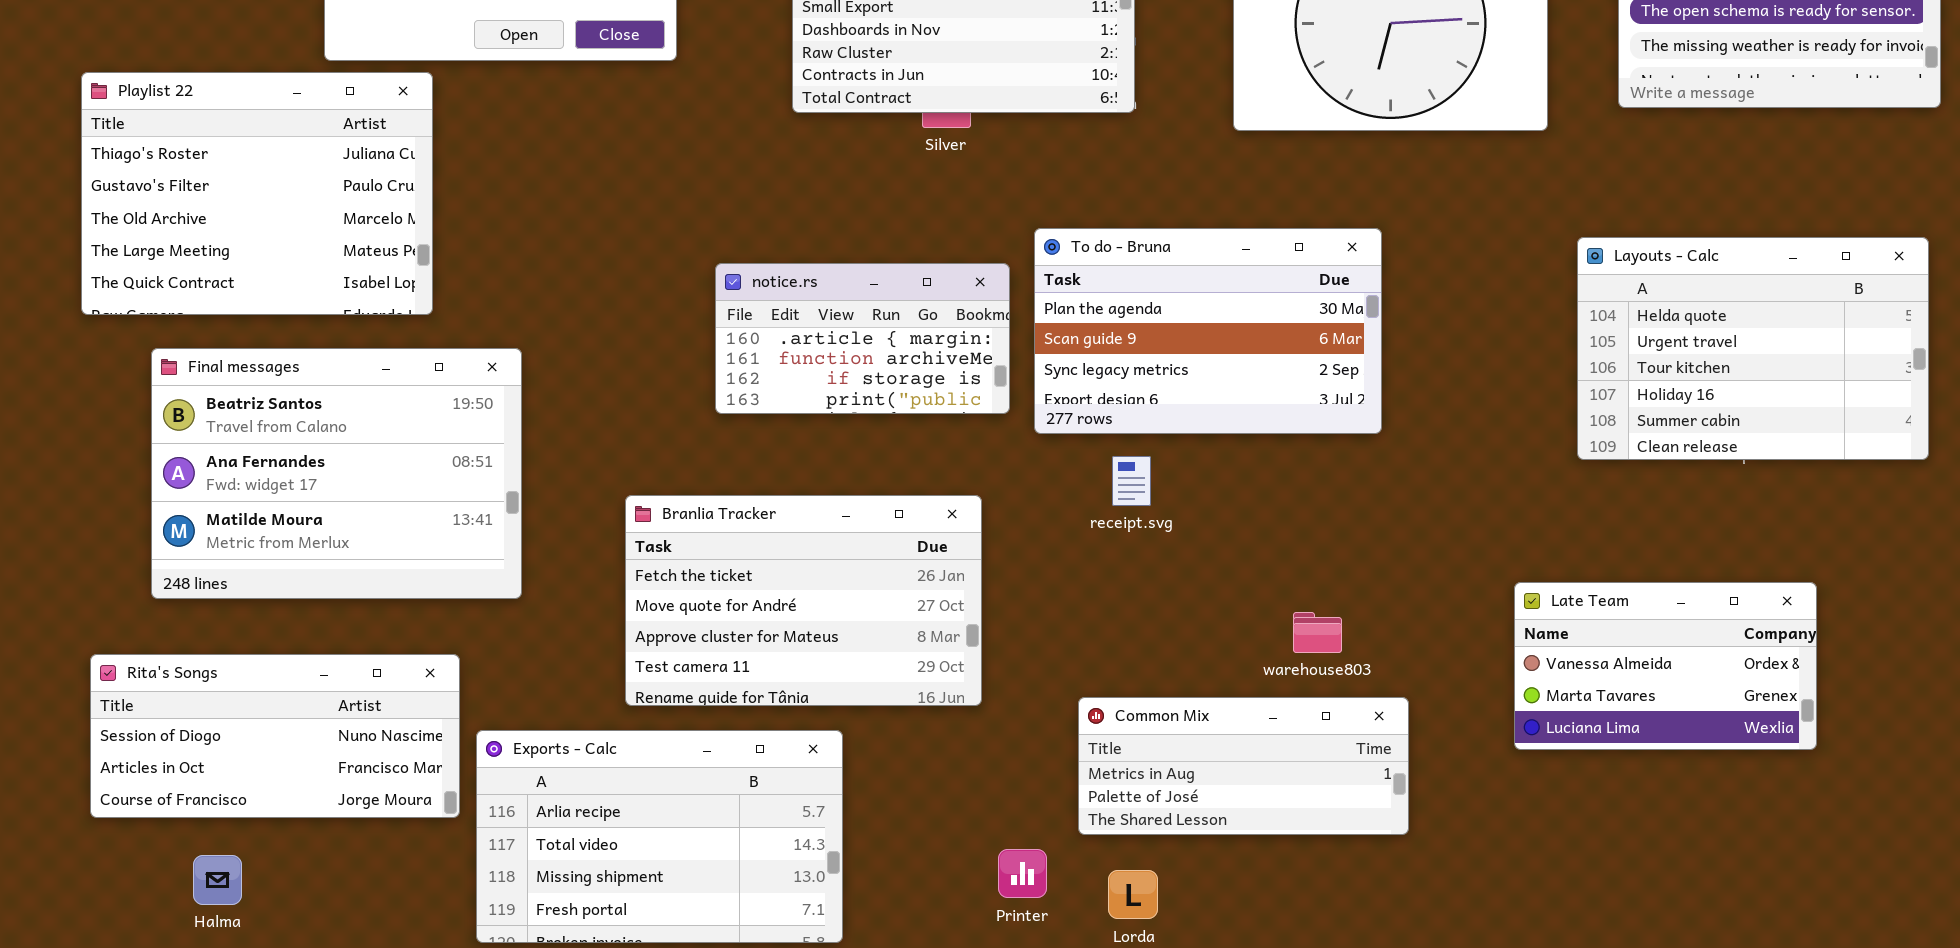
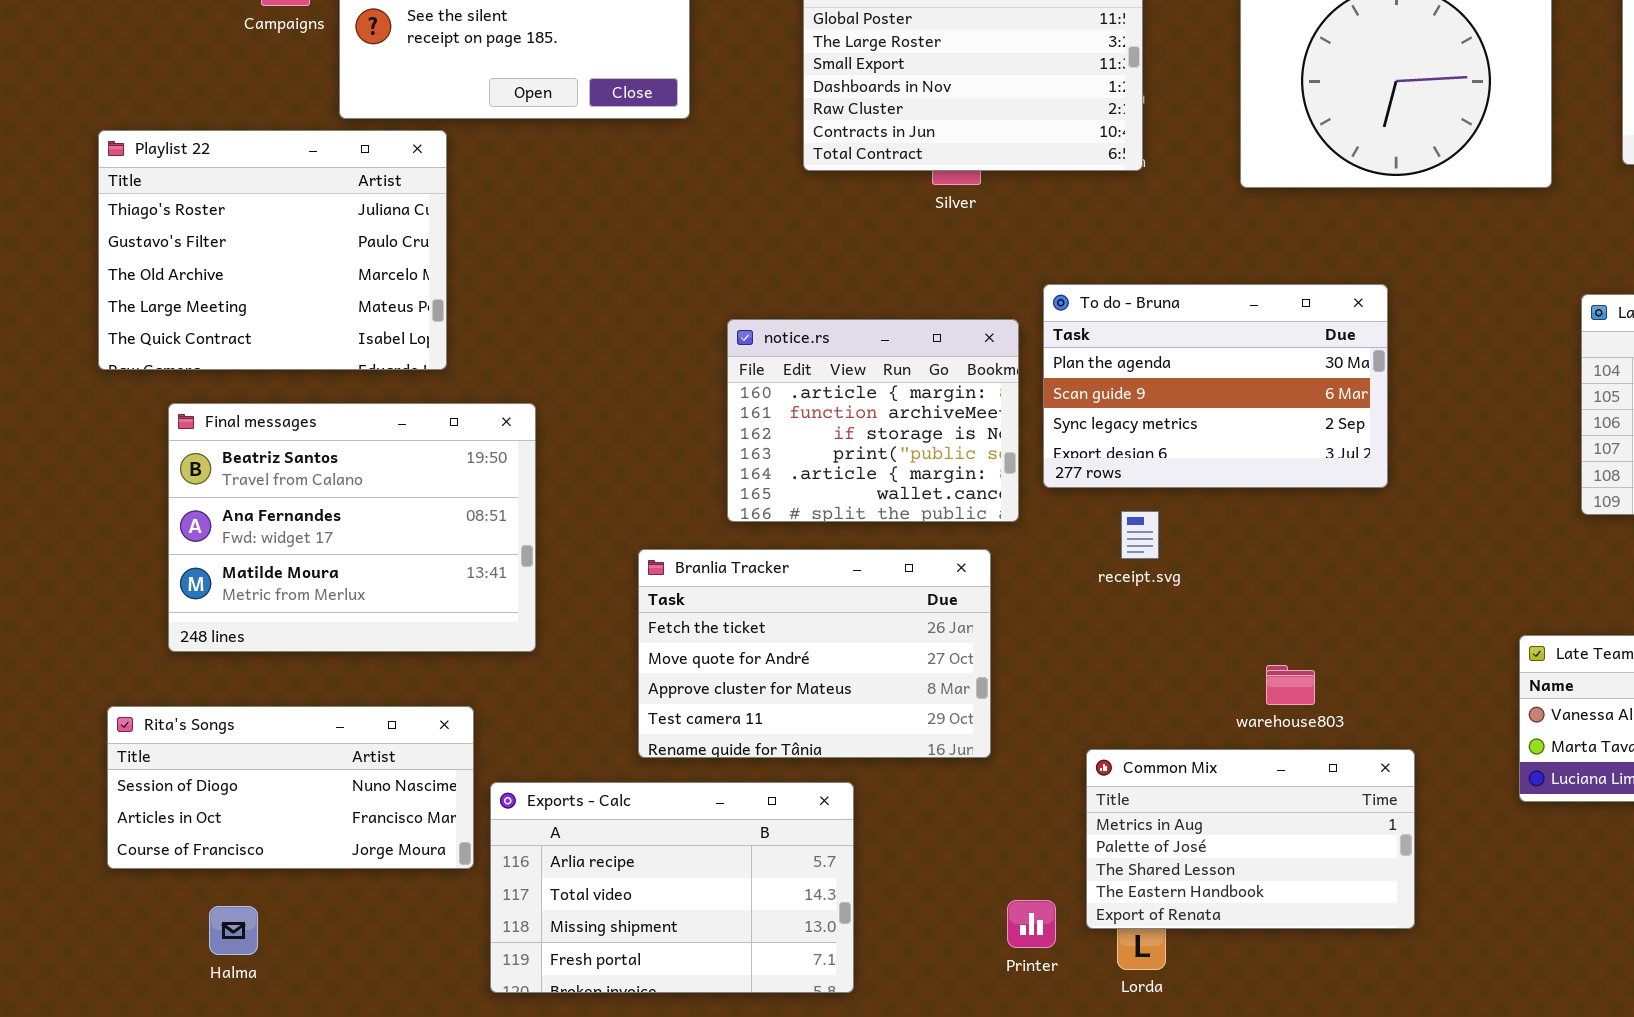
notice.rs: [715,263,1010,414] -> [727,319,1019,522], resized
warehouse803: [1293,612,1342,653] -> [1266,665,1315,705], moved
Common Mix: [1078,697,1409,835] -> [1086,749,1415,929], resized

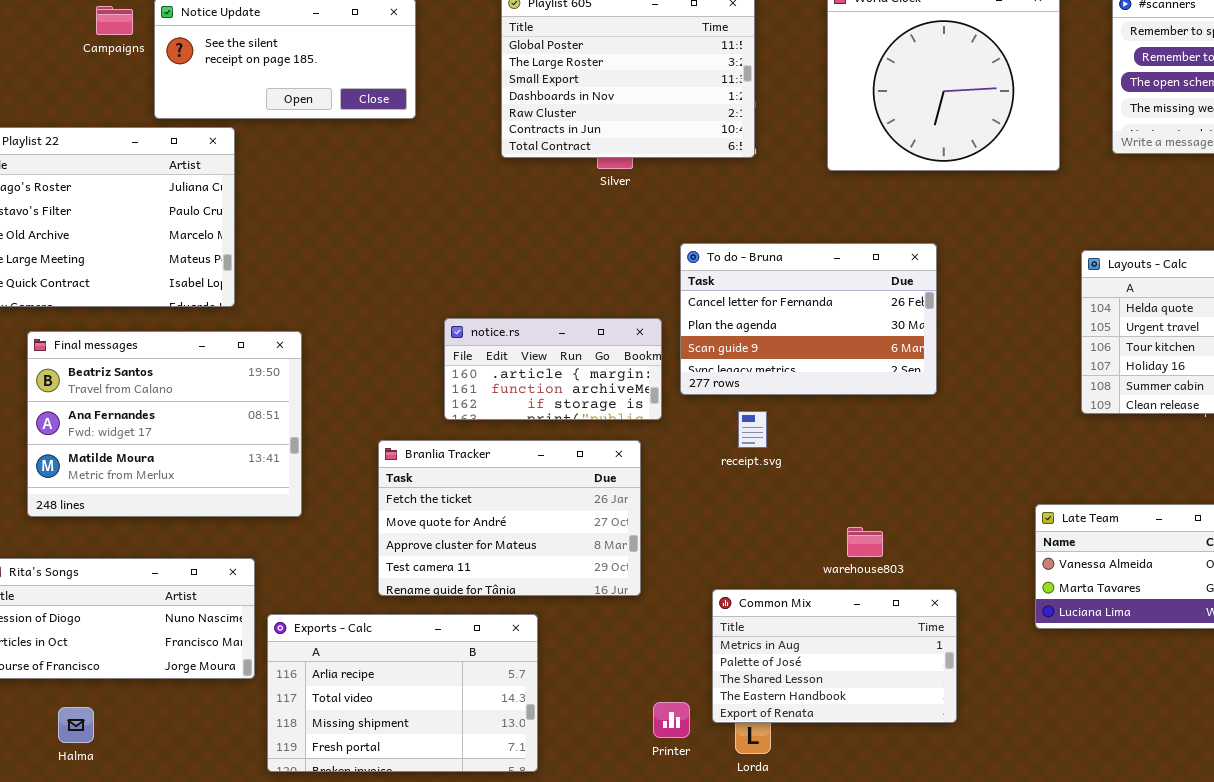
To do - Bruna: [1043,284,1388,488] -> [680,243,937,395], scrolled up 1 row
notice.rs: [727,319,1019,522] -> [444,318,662,420], resized

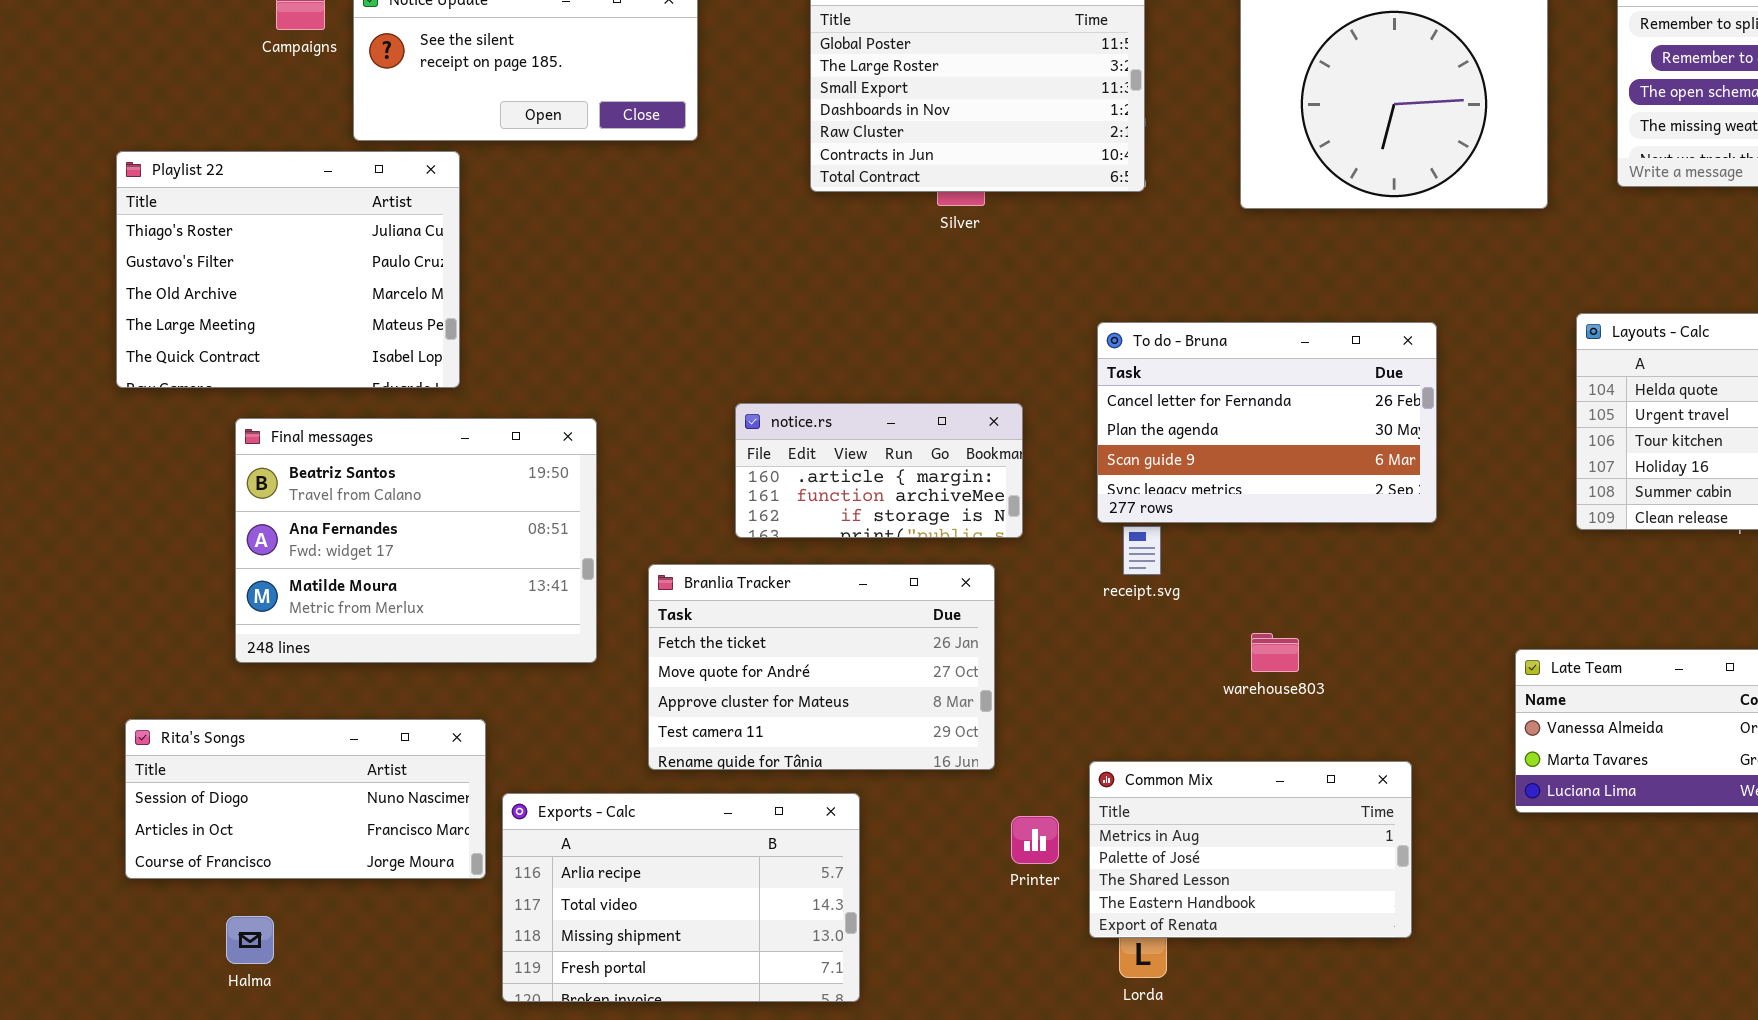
To do - Bruna: [680,243,937,395] -> [1097,322,1437,523], moved
Final messages: [27,331,302,517] -> [235,418,597,663], moved
warehouse803: [847,527,883,557] -> [1251,633,1299,672], moved
Printer: [653,702,690,738] -> [1011,816,1059,864], moved

